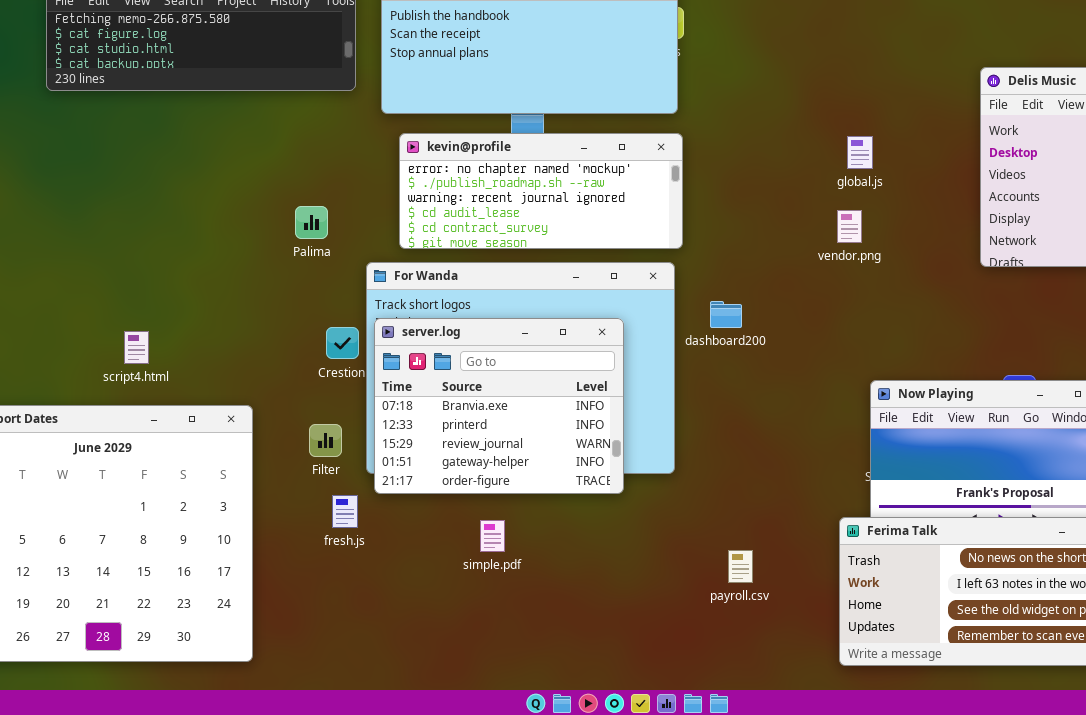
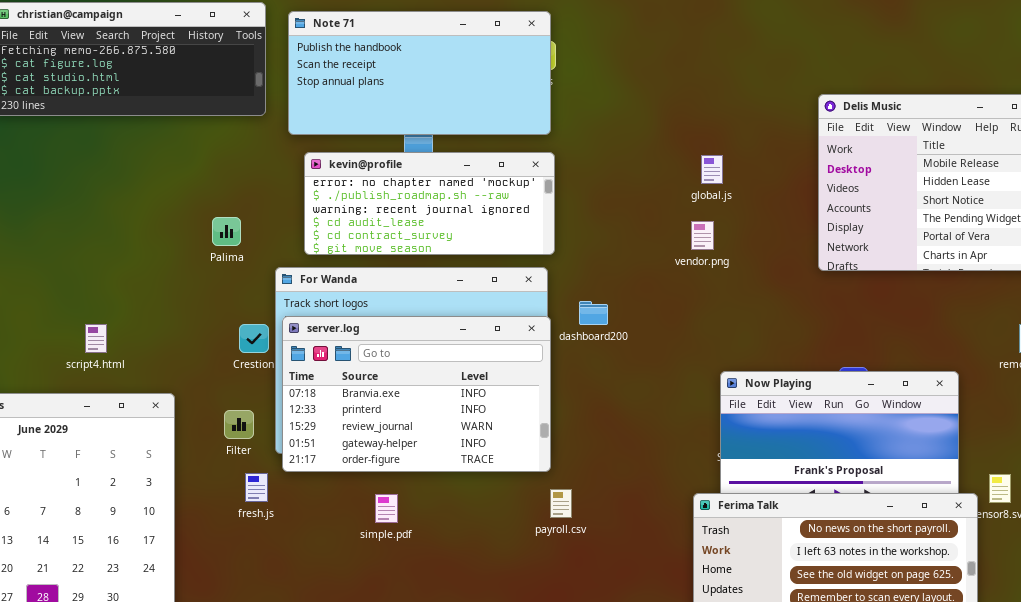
server.log: [374,318,624,494] -> [282,316,551,472], resized
script4.html: [124,331,149,364] -> [85,324,107,353], moved
payroll.csv: [728,550,753,583] -> [550,489,572,518], moved

